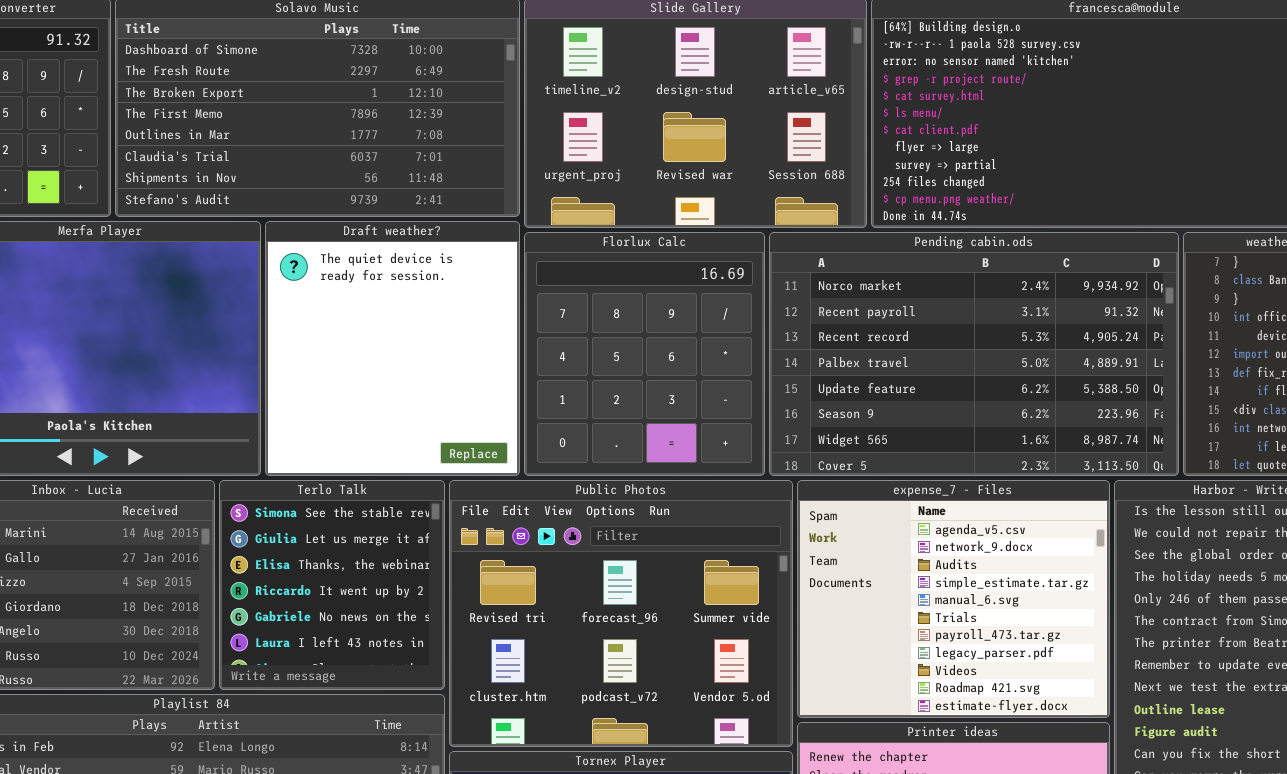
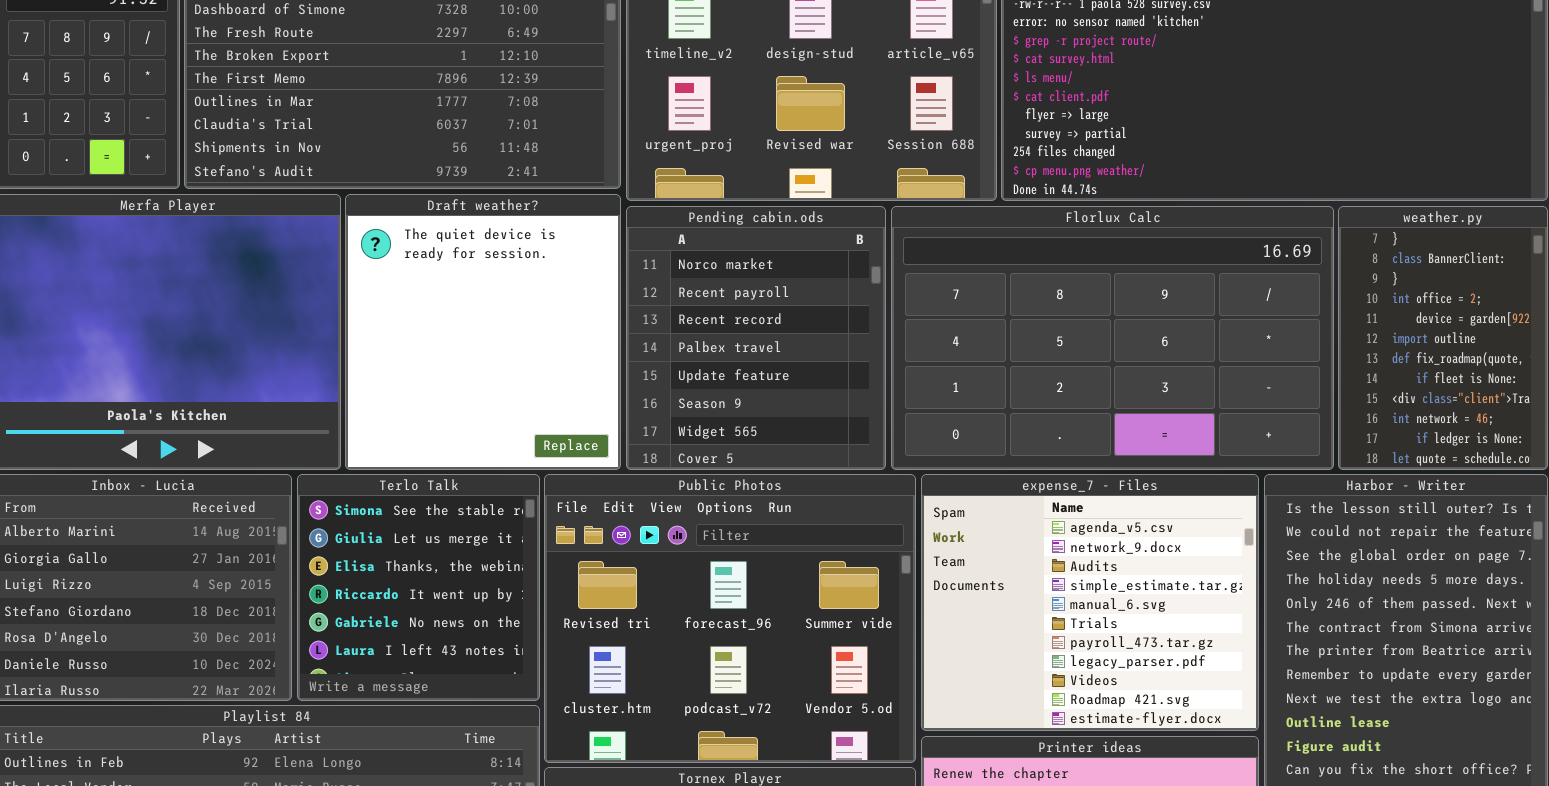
Florlux Calc: [524,232,765,476] -> [891,206,1334,470], moved, resized
Pending cabin.ods: [769,232,1179,476] -> [626,206,886,470], moved, resized

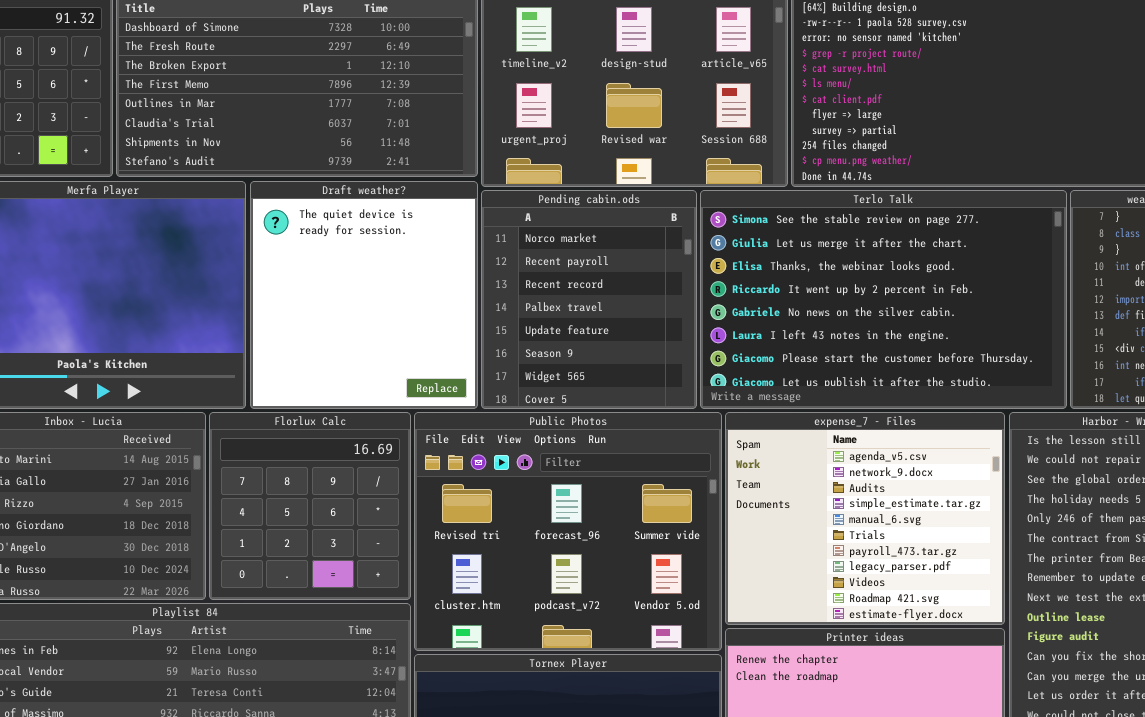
Florlux Calc: [891,206,1334,470] -> [209,412,411,600], moved, resized
Terlo Talk: [297,474,540,701] -> [700,190,1067,409], moved, resized

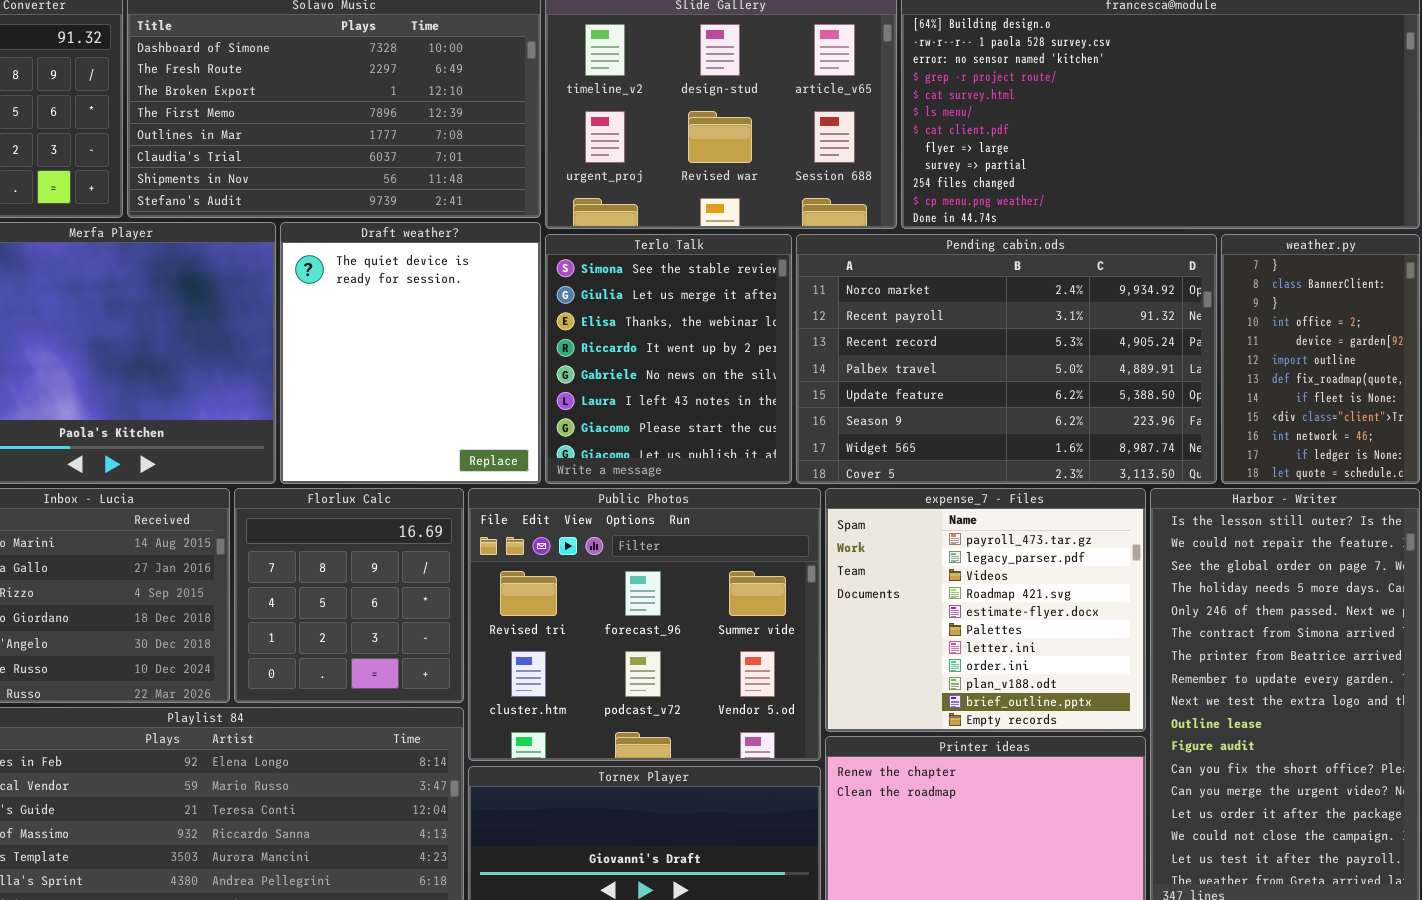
Pending cabin.ods: [481,190,697,409] -> [796,234,1217,484], moved, resized
Terlo Talk: [700,190,1067,409] -> [545,234,792,484], moved, resized
expense_7 - Files: [725,412,1005,625] -> [825,488,1146,732], scrolled down 6 rows

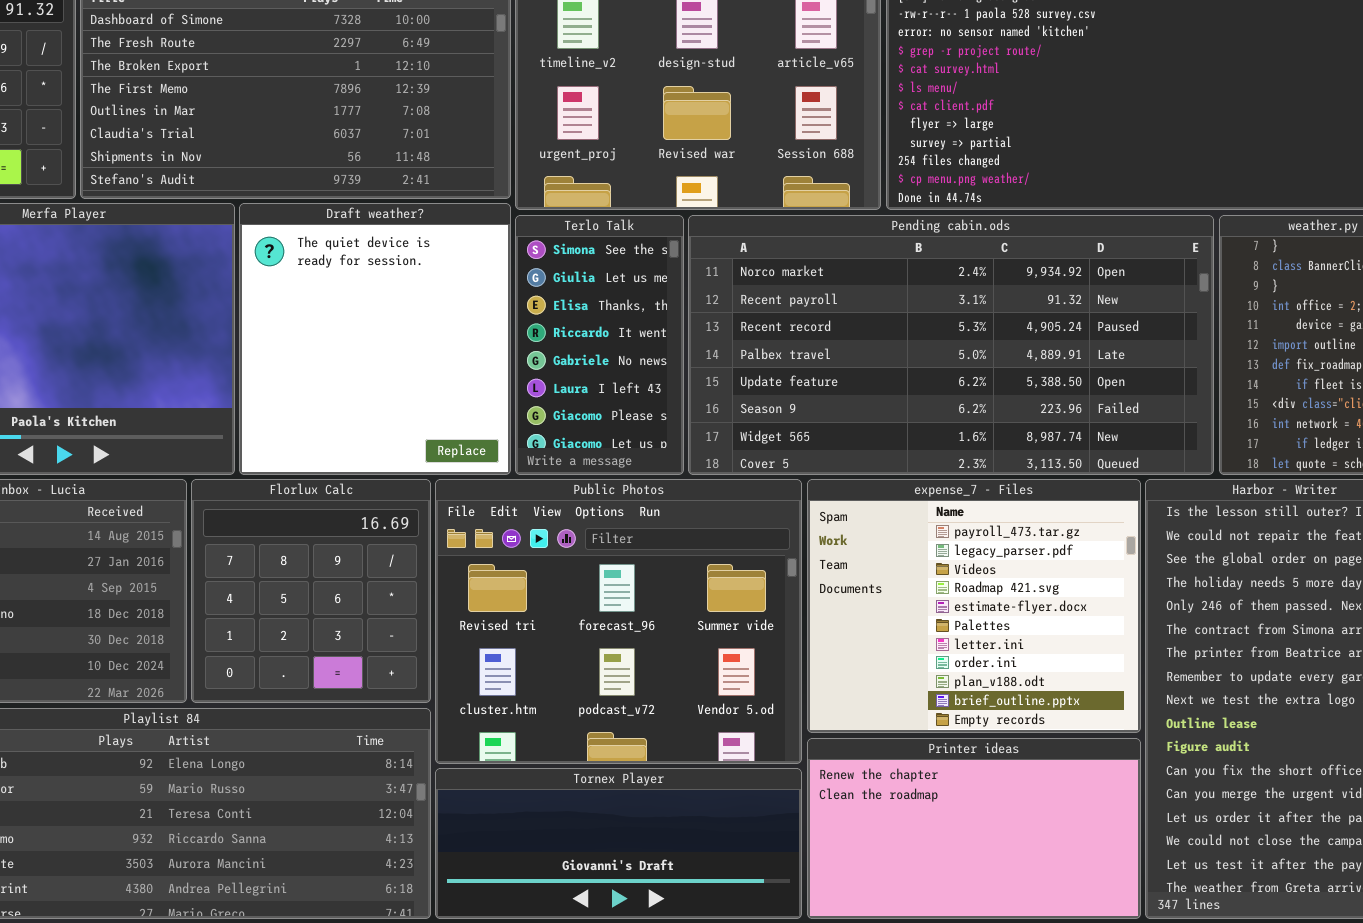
Terlo Talk: [545,234,792,484] -> [515,215,684,475], resized
Pending cabin.ods: [796,234,1217,484] -> [688,215,1214,475], resized

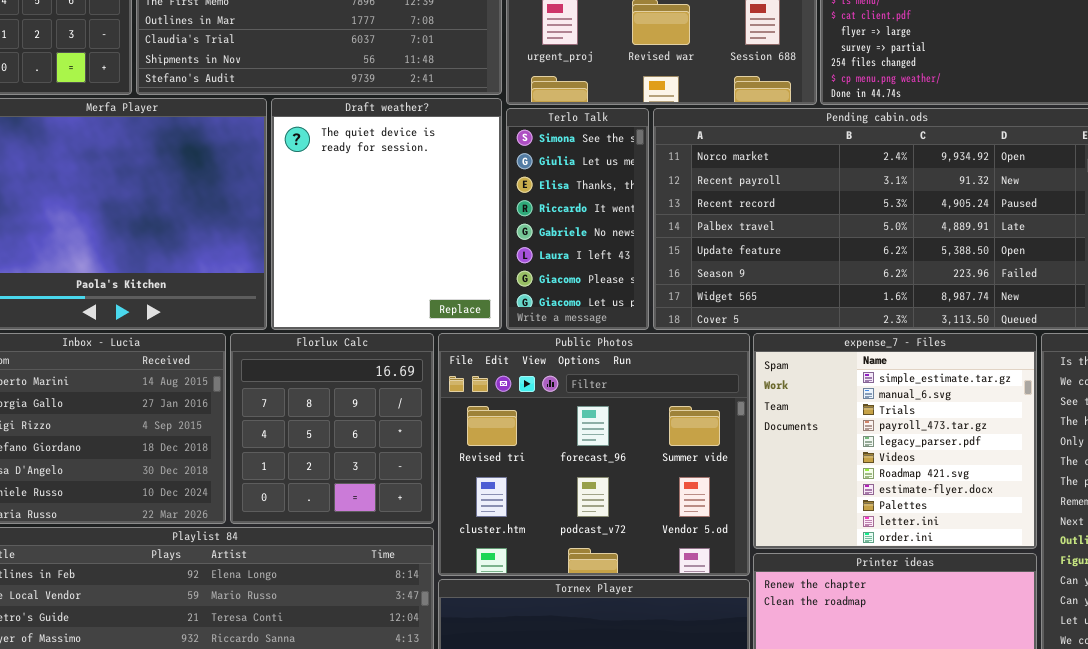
expense_7 - Files: [807,479,1141,733] -> [753,333,1037,549], scrolled up 3 rows

